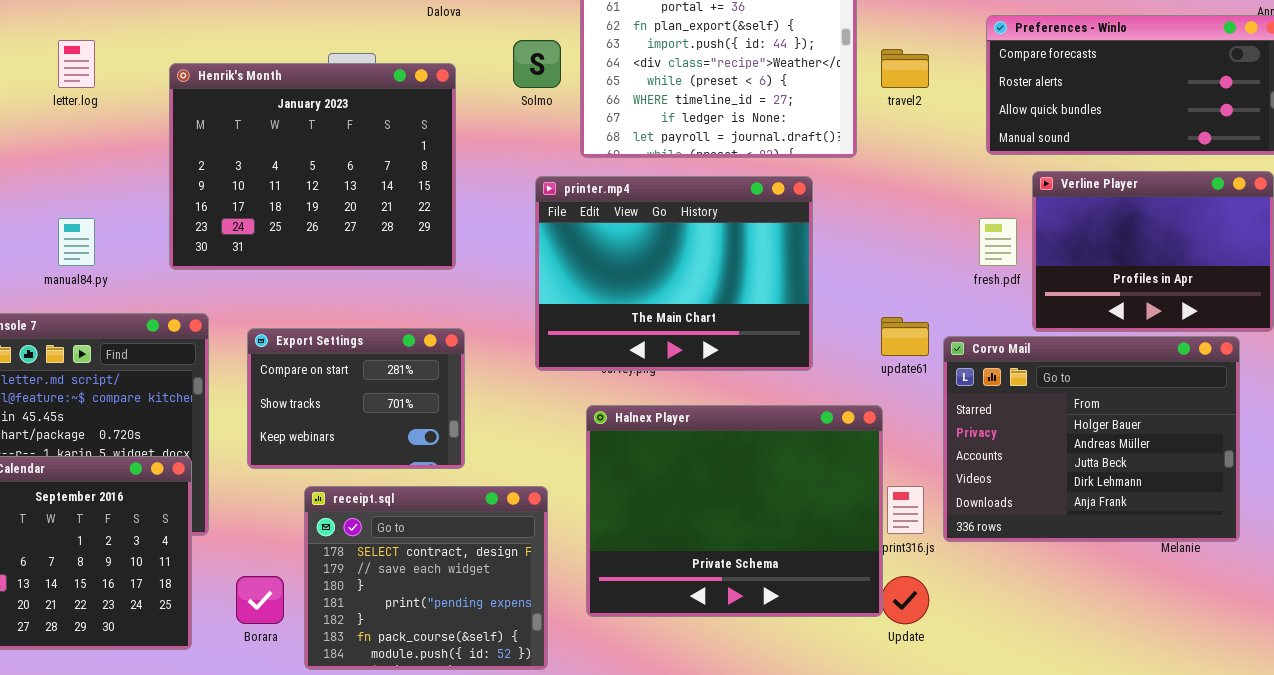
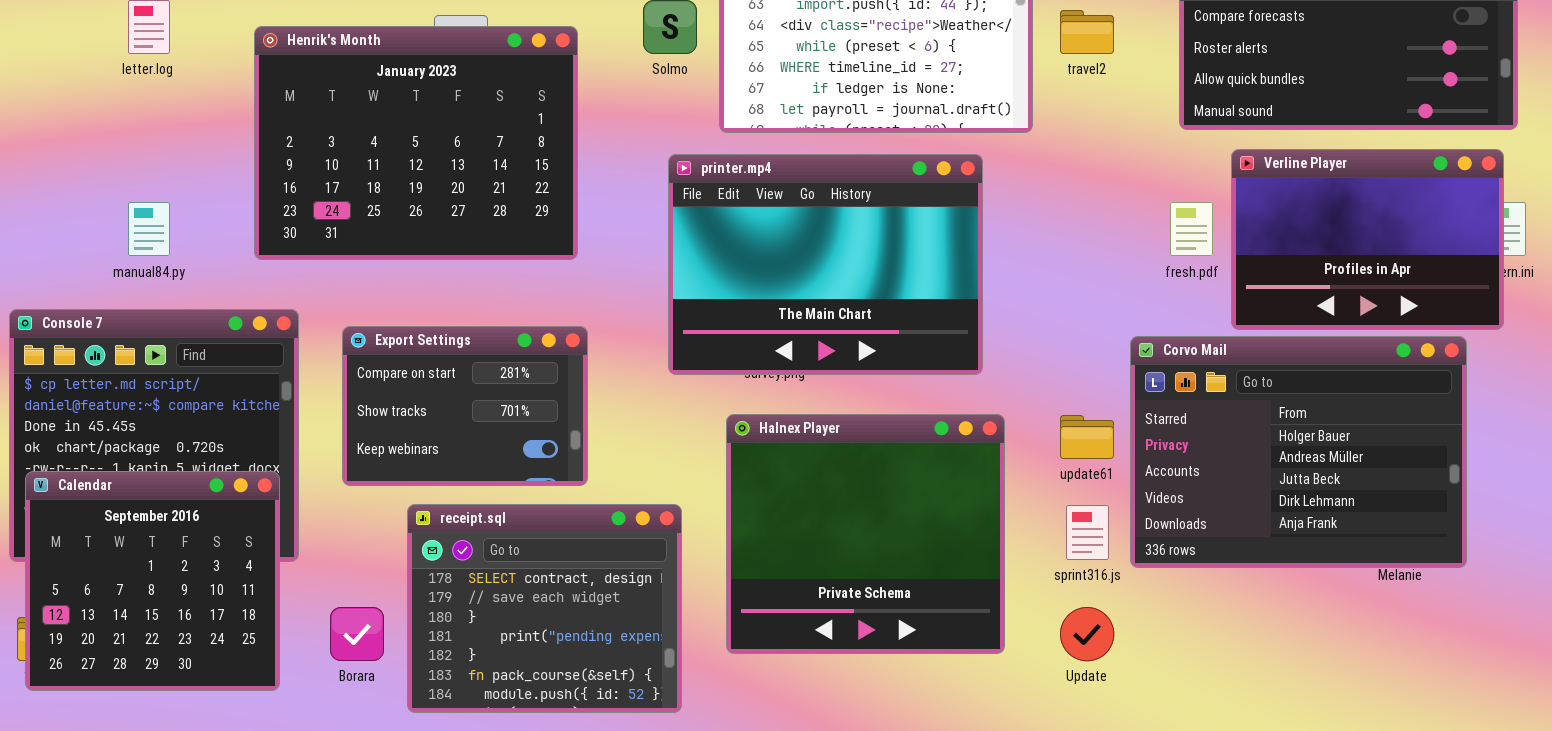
update61: [881,317,929,356] -> [1060,415,1114,459], moved
Halnex Player: [586,405,883,617] -> [726,414,1005,654], resized

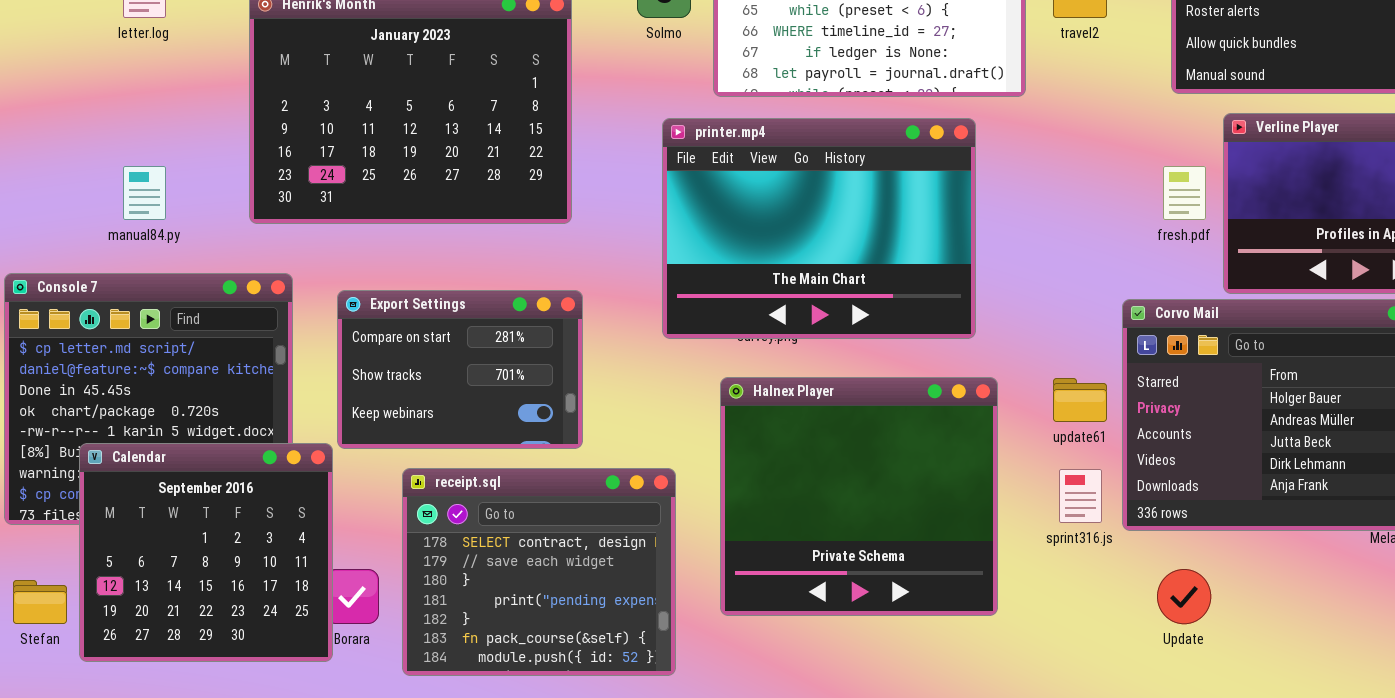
Calendar: [25,471,280,691] -> [79,443,333,662], moved
Update: [1060,607,1114,661] -> [1157,569,1211,624], moved

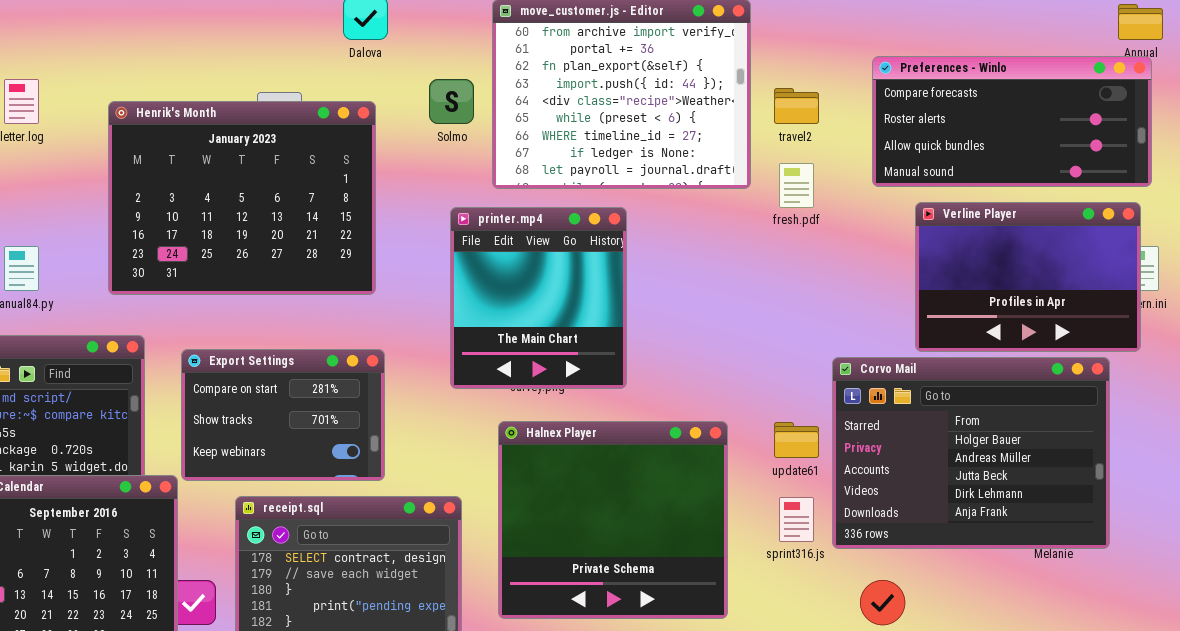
printer.mp4: [662,118,976,339] -> [450,207,627,389], resized
fresh.pdf: [1163,166,1206,220] -> [779,163,814,208], moved

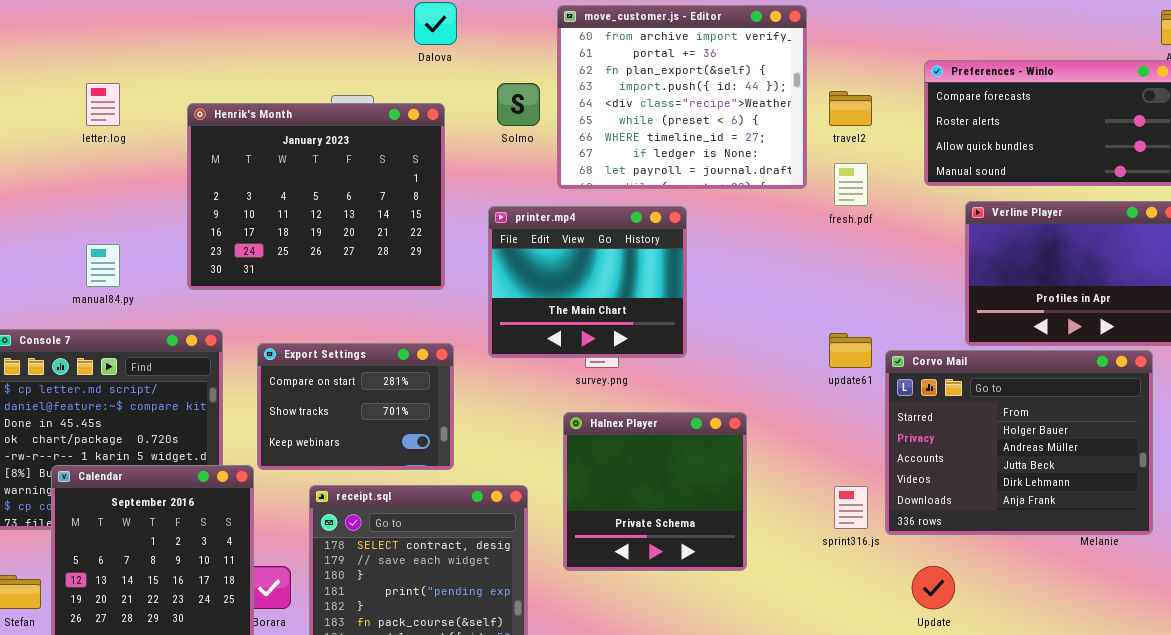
printer.mp4: [450,207,627,389] -> [488,206,687,358], resized
Halnex Player: [498,421,728,619] -> [563,412,747,571], resized
update61: [774,422,819,458] -> [829,333,872,368], moved

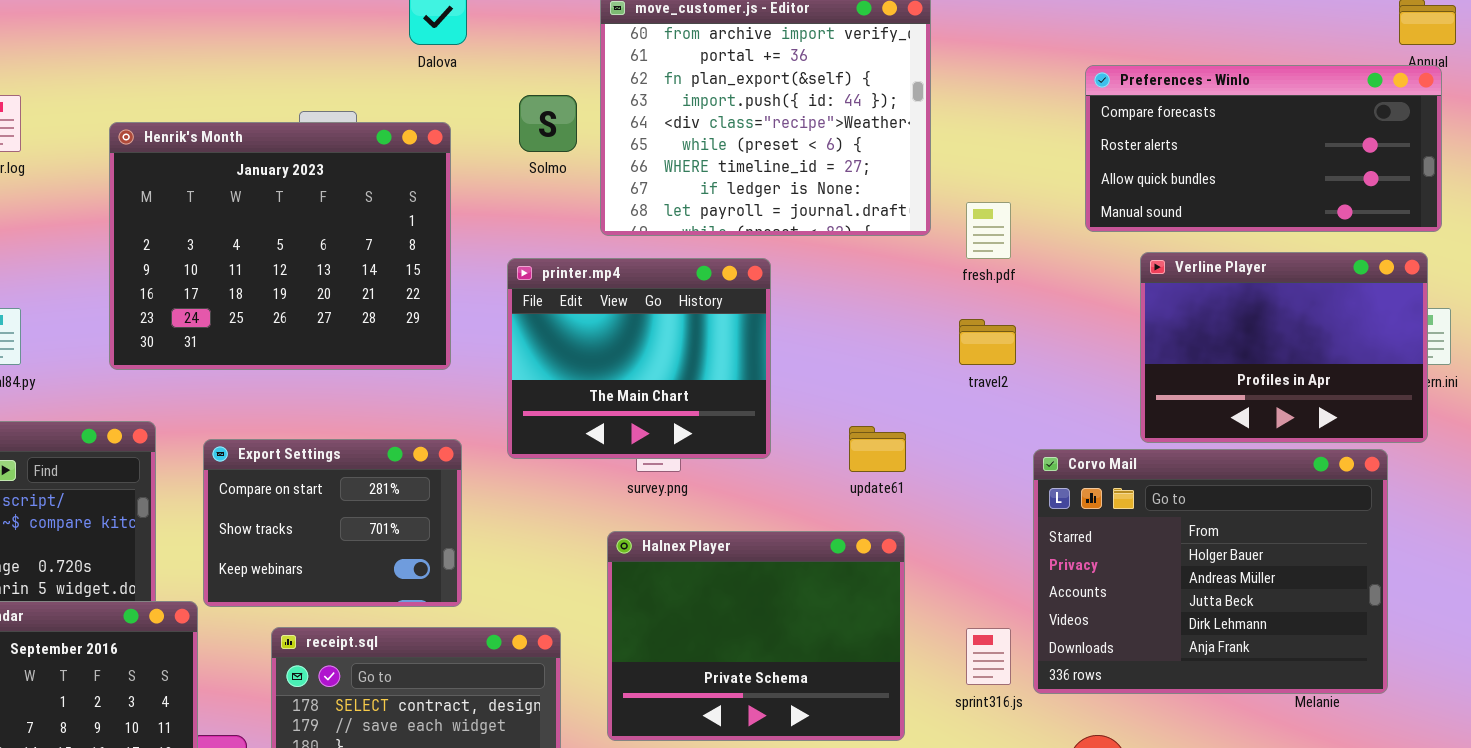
travel2: [829,91,872,126] -> [959,319,1016,365], moved
update61: [829,333,872,368] -> [849,426,906,472], moved
Halnex Player: [563,412,747,571] -> [607,531,905,741], resized

